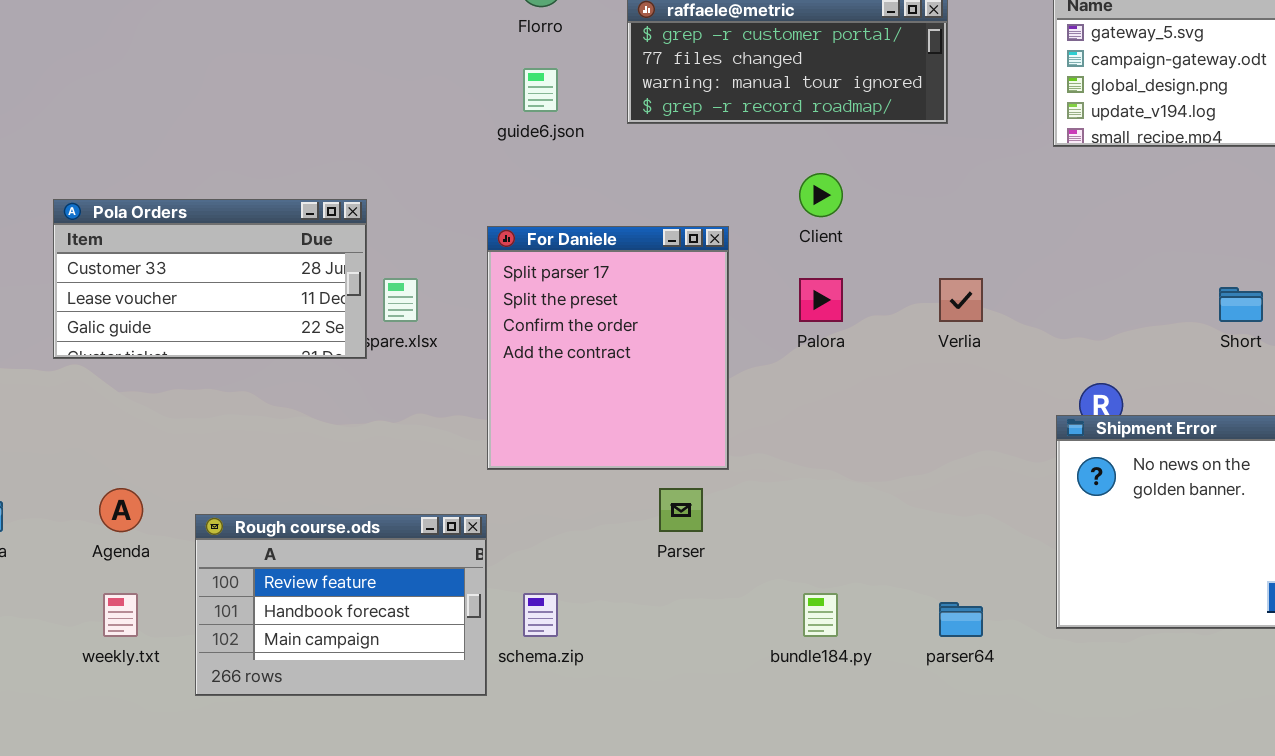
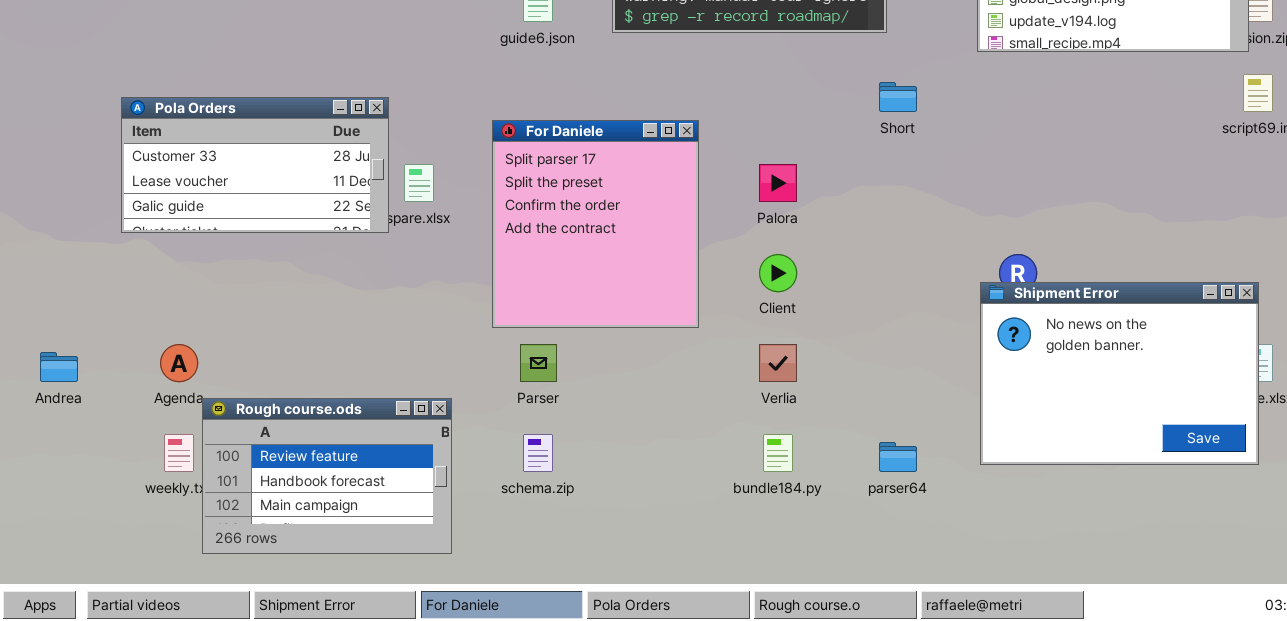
Client: [799,173,843,217] -> [759,254,797,292], moved
Verlia: [939,278,983,322] -> [759,344,797,382], moved
Short: [1219,287,1263,322] -> [879,82,917,112], moved
Parser: [659,488,703,532] -> [520,344,557,382], moved
Rough course.ods: [195,514,487,696] -> [202,398,452,554], moved

